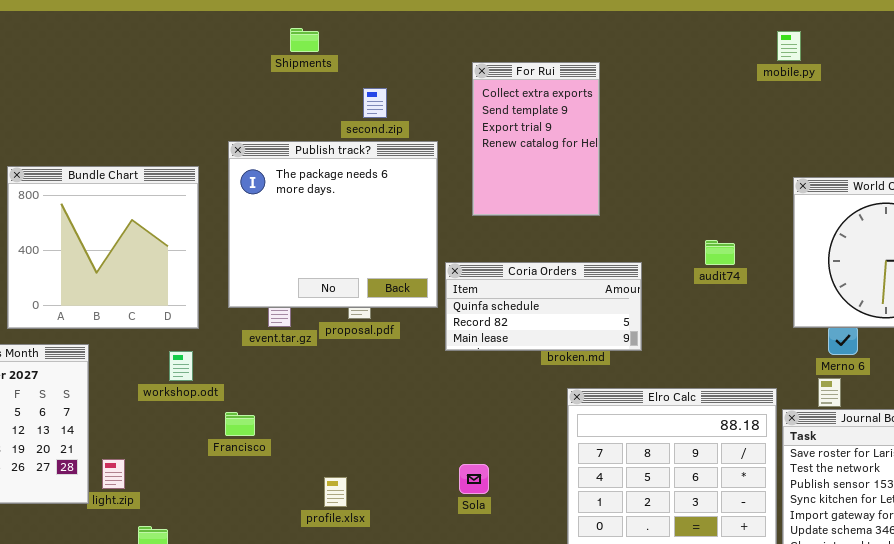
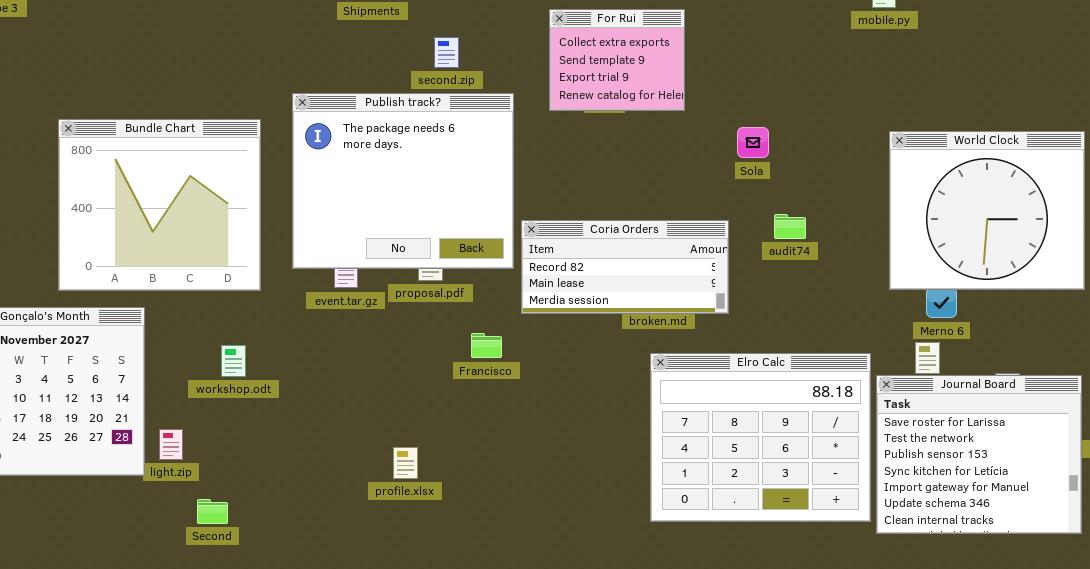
For Rui: [472,62,600,216] -> [549,9,685,111], resized
audit74: [705,240,735,265] -> [774,214,806,239], moved
Coria Orders: [445,262,642,351] -> [521,220,729,314], scrolled down 1 row
workshop.odt: [169,351,193,381] -> [221,345,246,377], moved
Francisco: [225,412,255,436] -> [471,333,502,358], moved
Sola: [459,464,489,494] -> [737,127,769,158], moved

